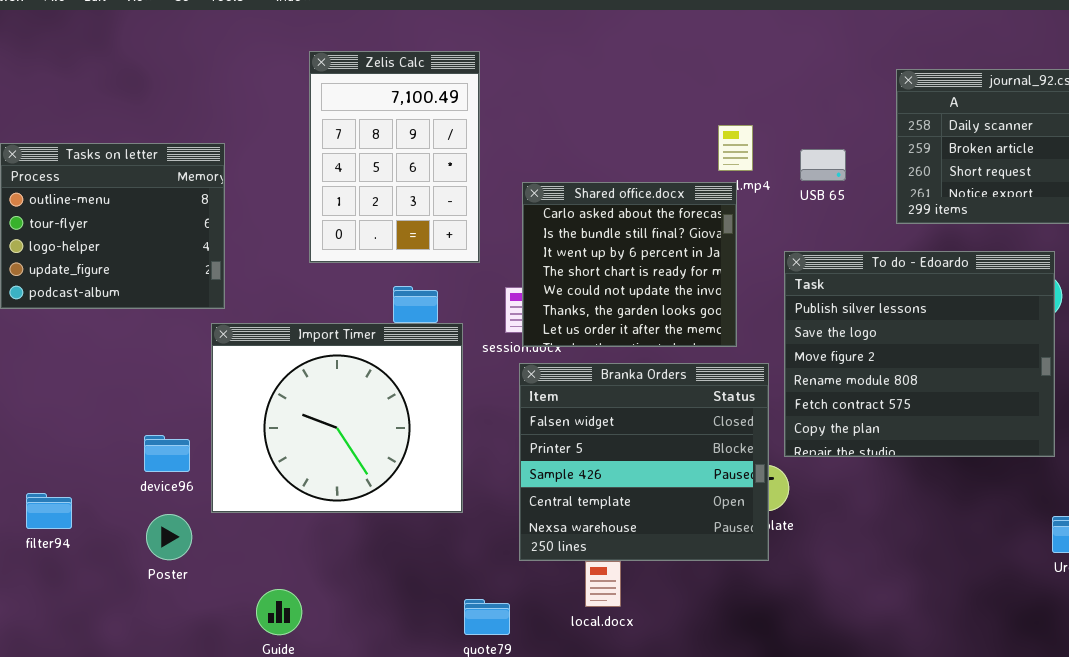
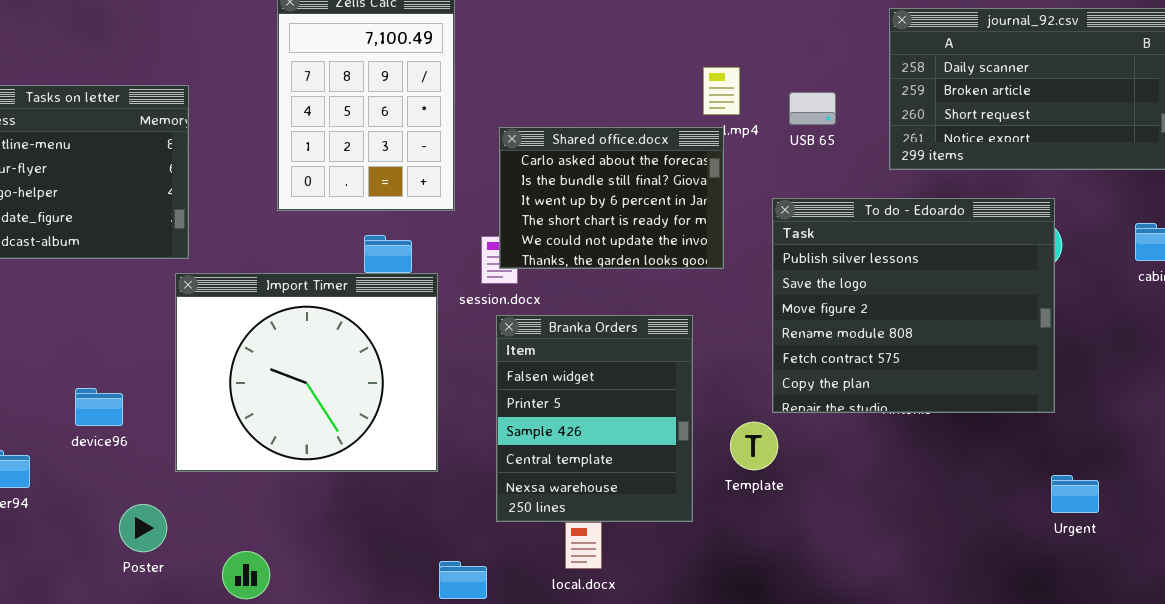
Shared office.docx: [522,182,737,347] -> [499,127,724,269], resized
Branka Orders: [519,363,769,561] -> [496,315,693,522], resized
device96: [144,435,190,472] -> [75,388,123,426], moved
Poster: [146,514,192,560] -> [119,504,167,552], moved

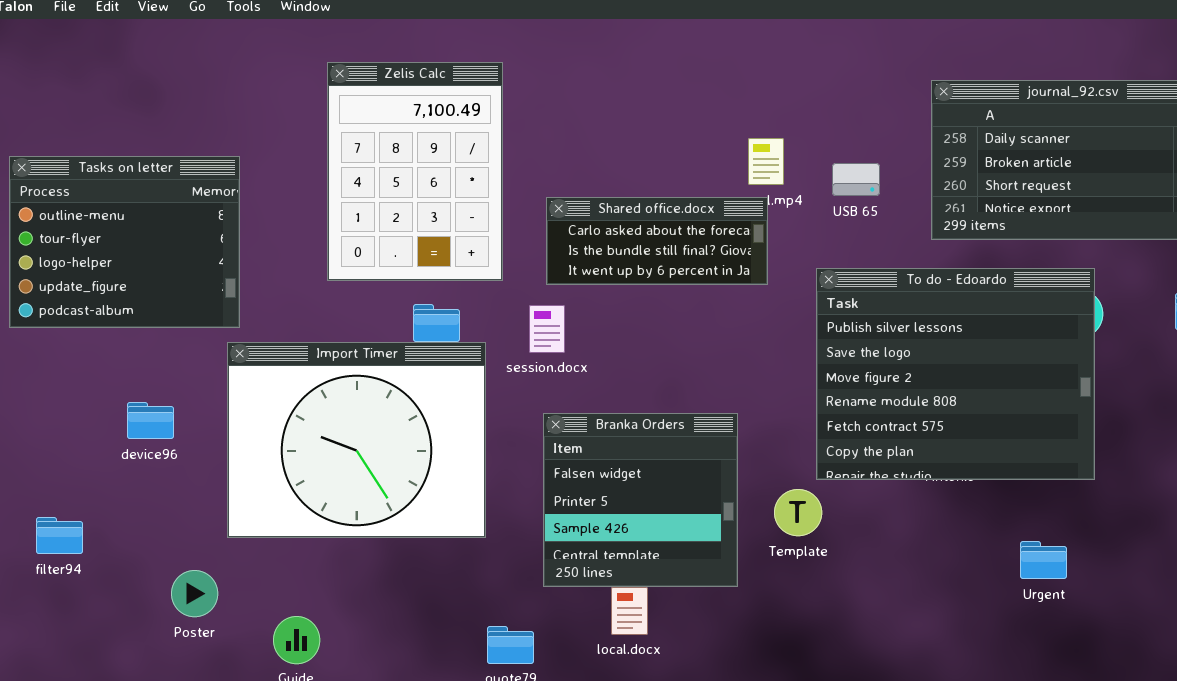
Shared office.docx: [499,127,724,269] -> [546,197,768,285], resized
Branka Orders: [496,315,693,522] -> [543,413,738,587], resized
device96: [75,388,123,426] -> [127,402,174,439], moved
Urgent: [1051,475,1099,513] -> [1020,541,1067,579], moved

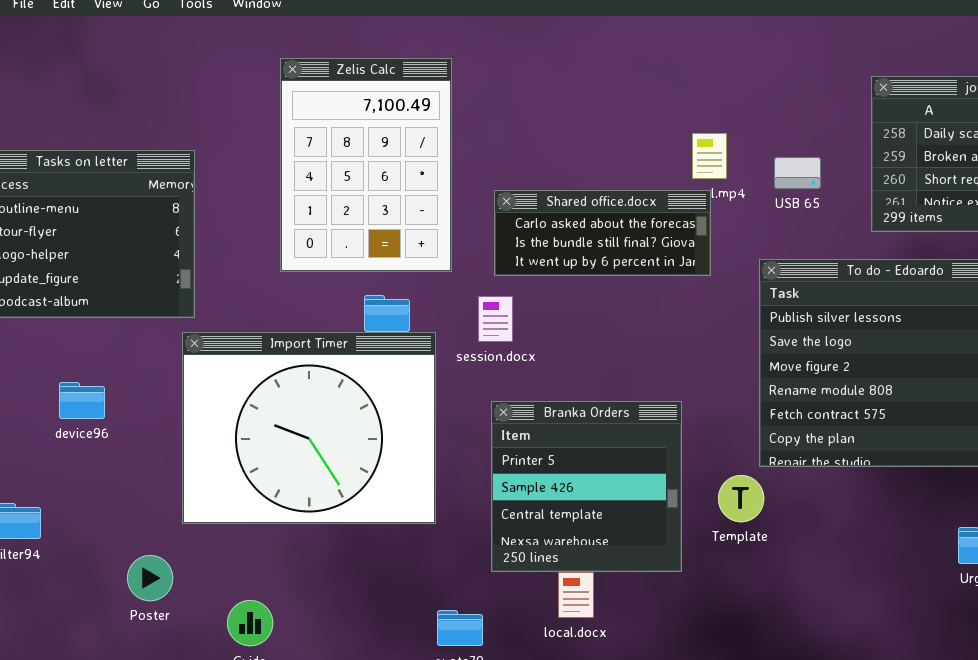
device96: [127,402,174,439] -> [59,382,105,419], moved
Branka Orders: [543,413,738,587] -> [491,401,682,572], scrolled down 1 row

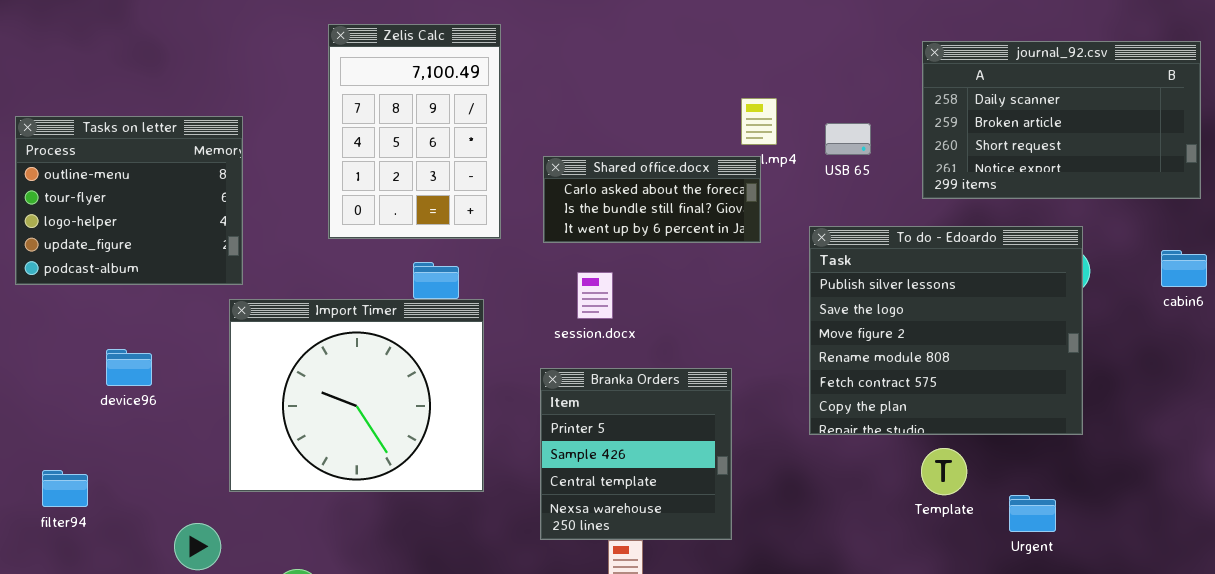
session.docx: [478,296,513,342] -> [577,272,613,319], moved
Template: [718,475,764,522] -> [921,448,967,495], moved

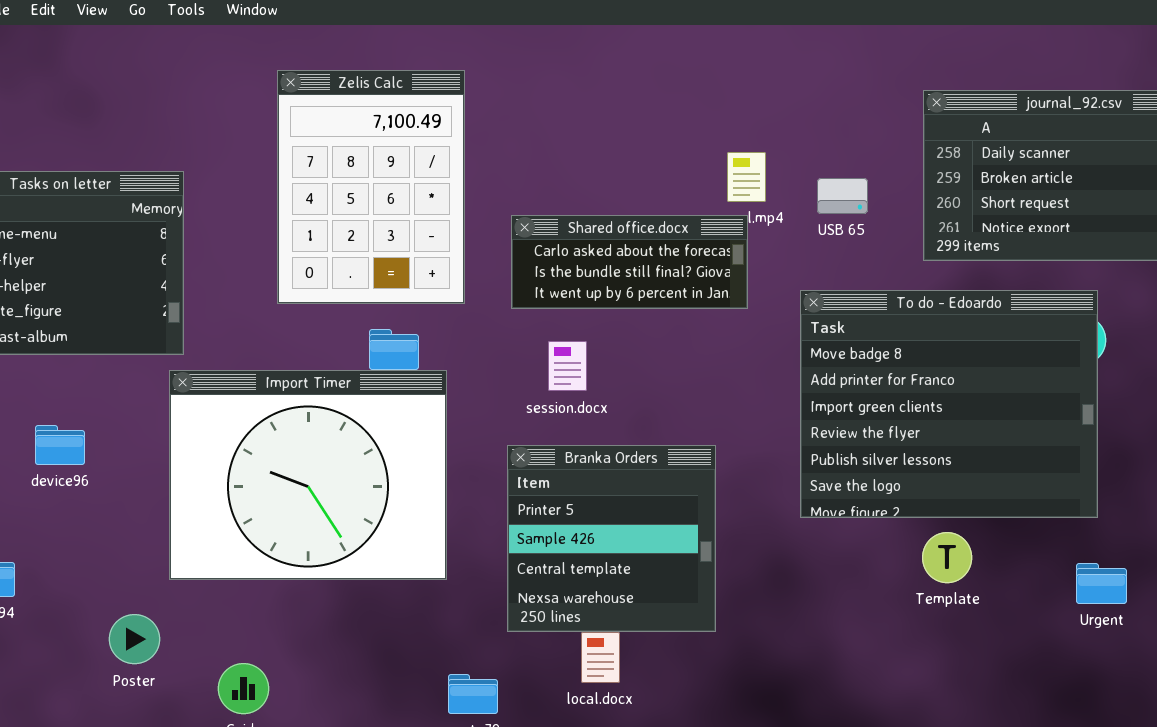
To do - Edoardo: [809,226,1083,435] -> [800,290,1098,518], scrolled up 4 rows
Urgent: [1009,495,1056,532] -> [1076,563,1127,604], moved

